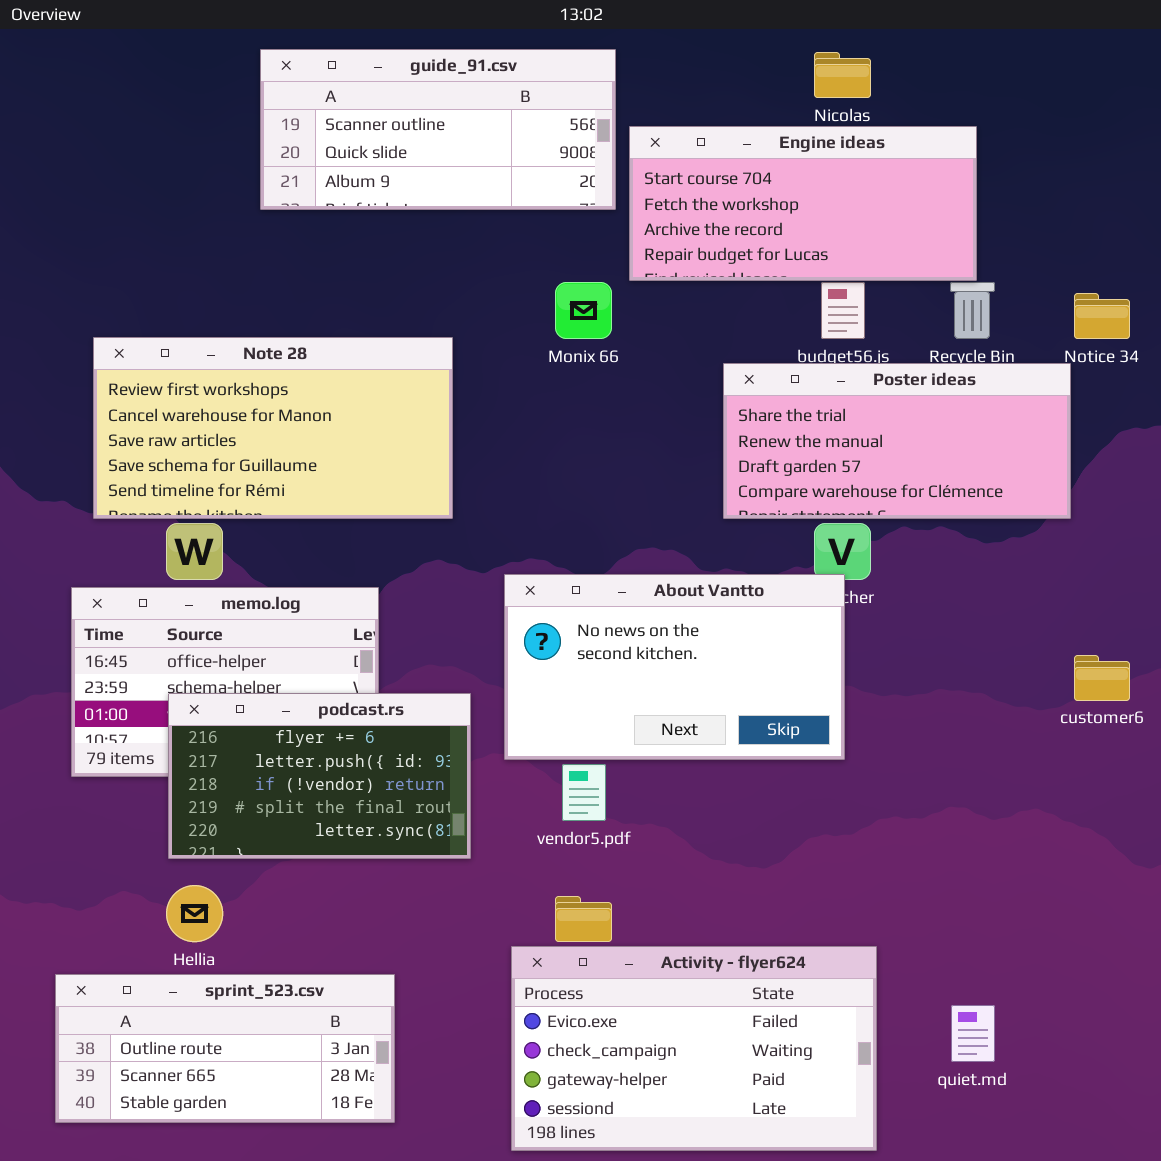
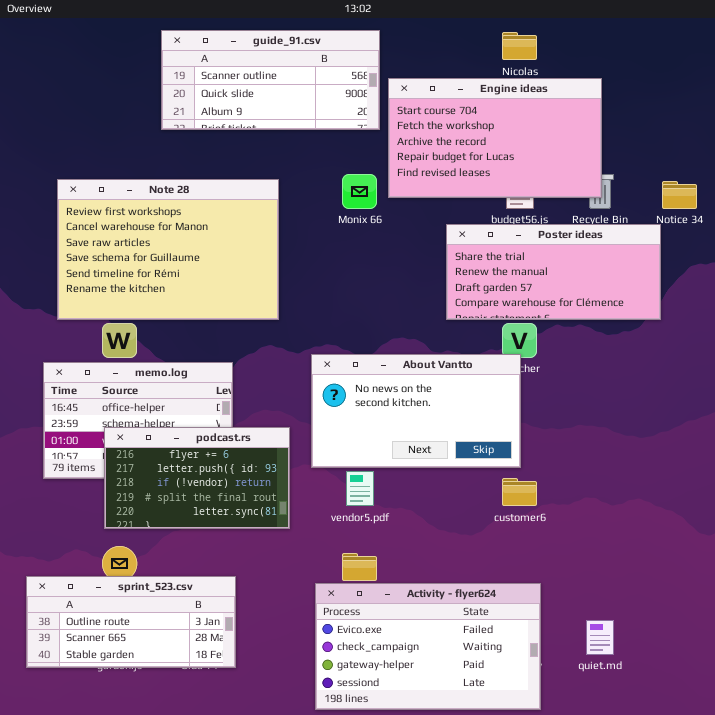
Engine ideas: [629,126,977,281] -> [388,78,602,198], resized
Note 28: [93,337,453,519] -> [57,179,279,320], resized
customer6: [1074,655,1130,701] -> [502,478,537,506], moved
sprint_523.csv: [55,974,395,1123] -> [26,576,236,668], moved

